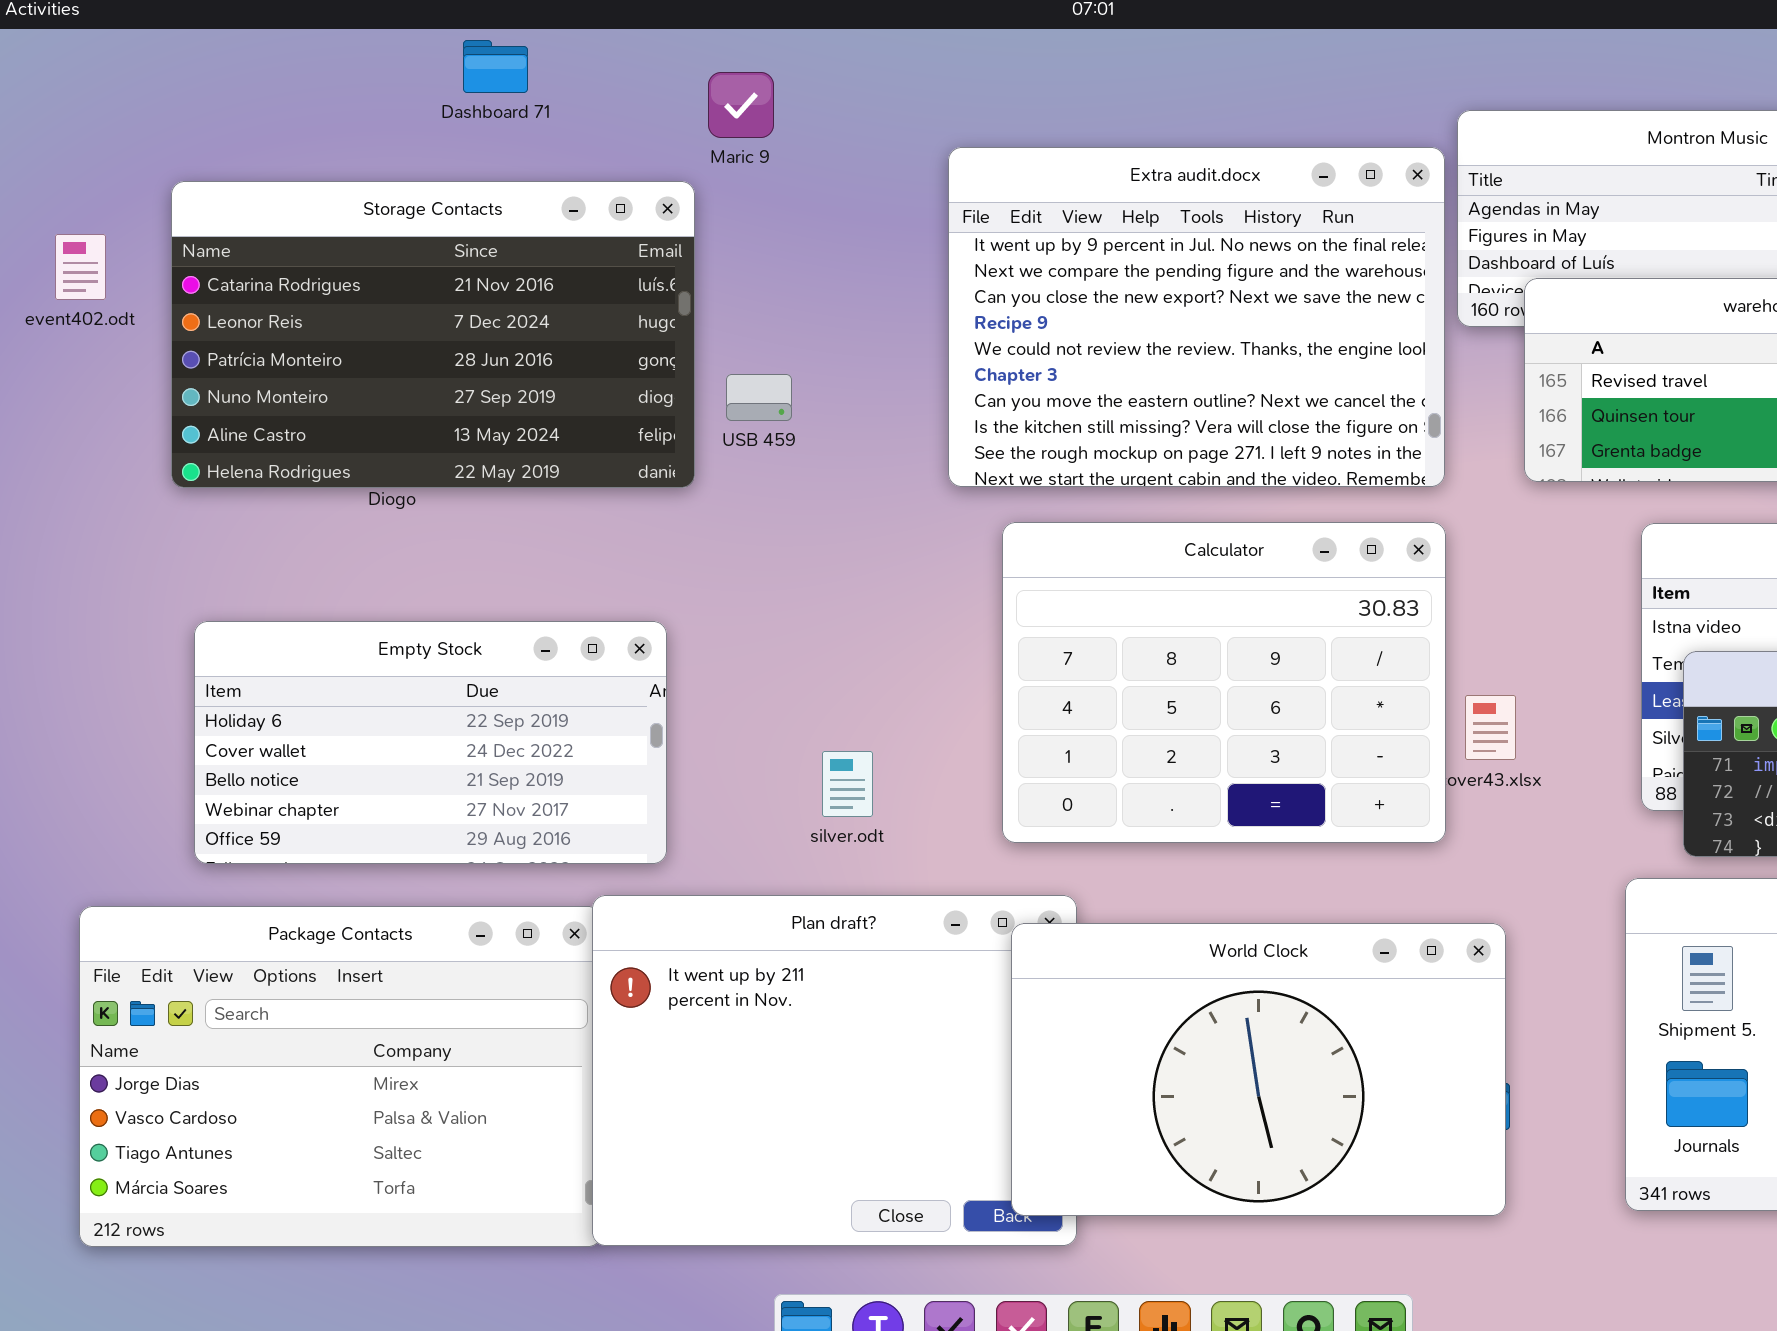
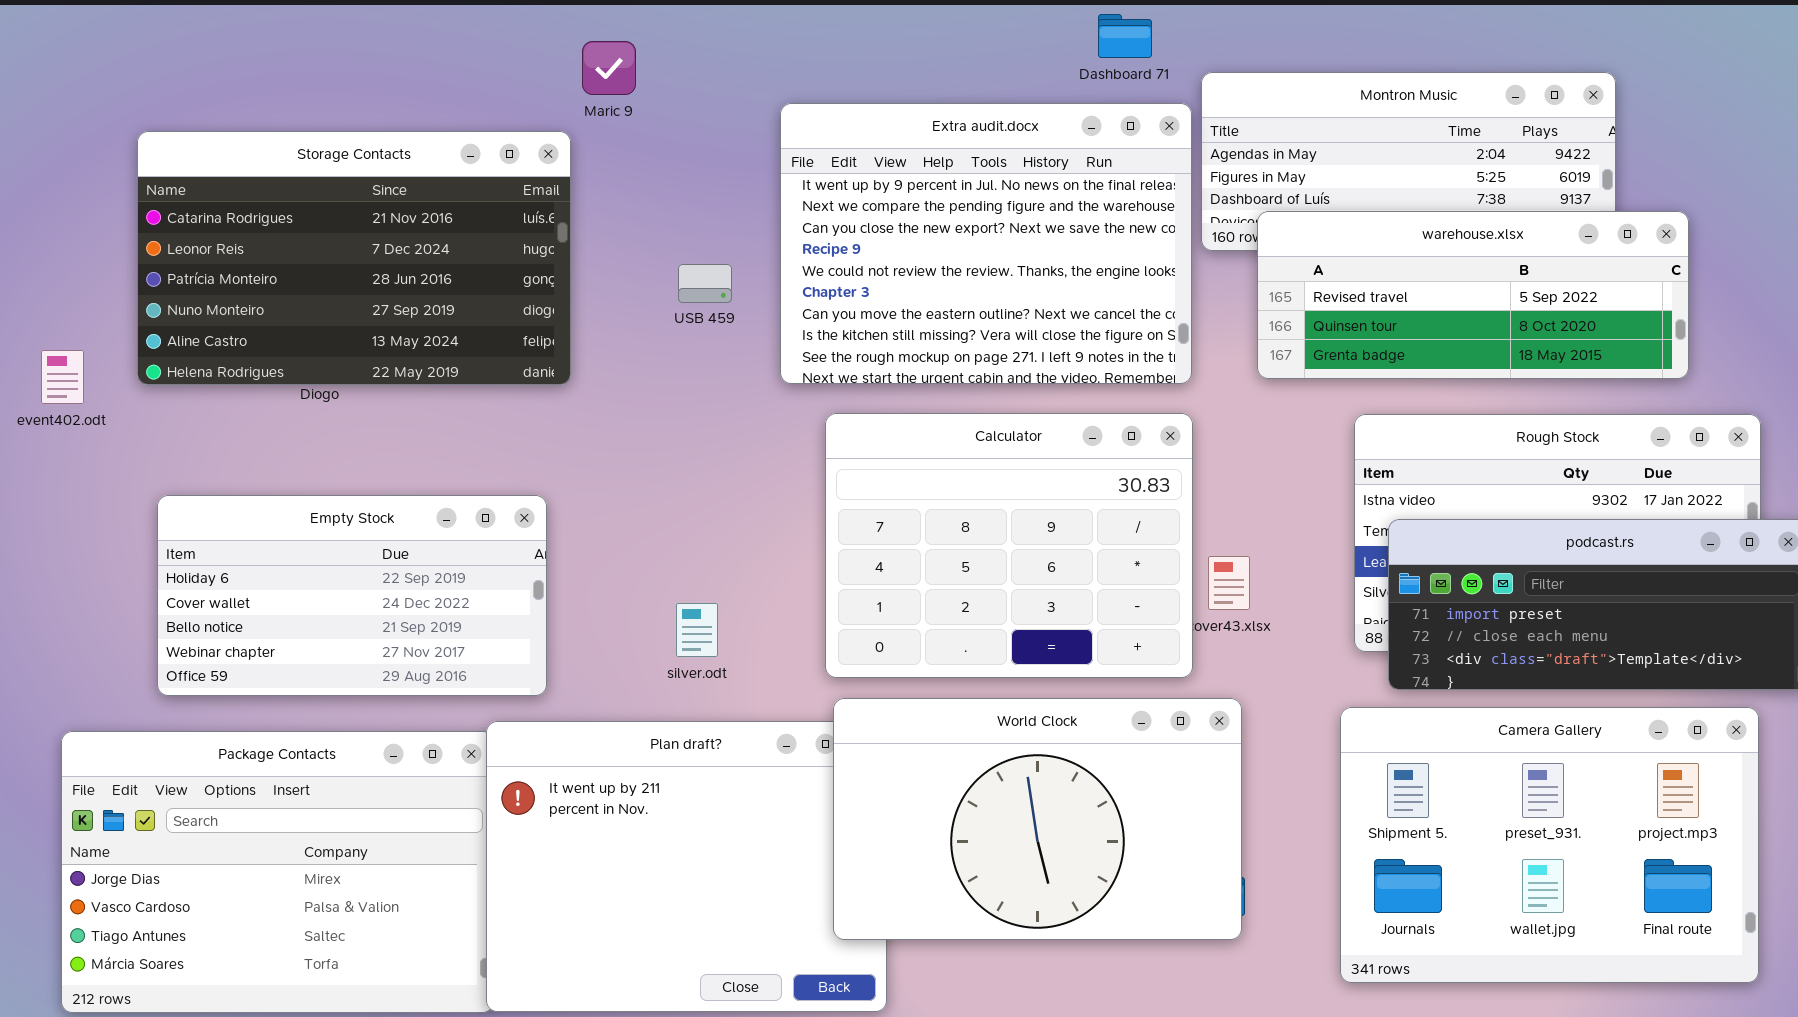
Dashboard 71: [463,40,528,93] -> [1098,14,1152,58], moved
event402.odt: [55,234,106,300] -> [41,350,84,404], moved
USB 459: [726,374,792,421] -> [678,264,732,303], moved
World Clock: [1011,923,1506,1216] -> [833,698,1242,940], moved

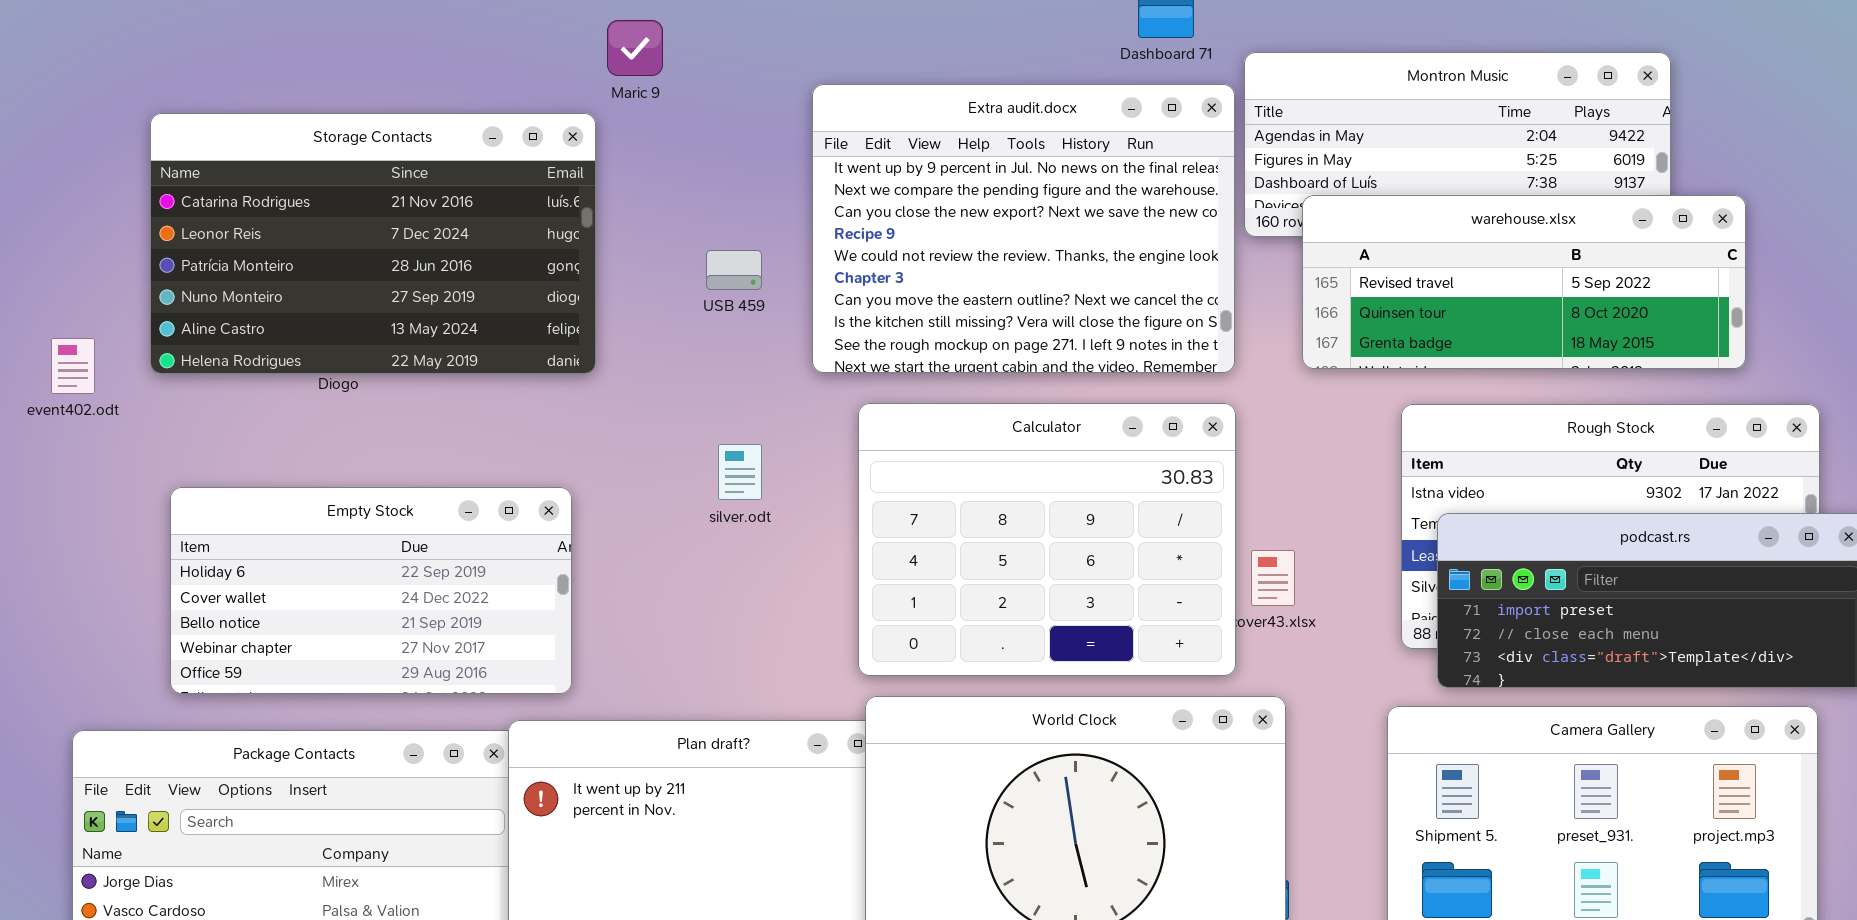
silver.odt: [676,603,718,657] -> [718,444,762,500], moved

